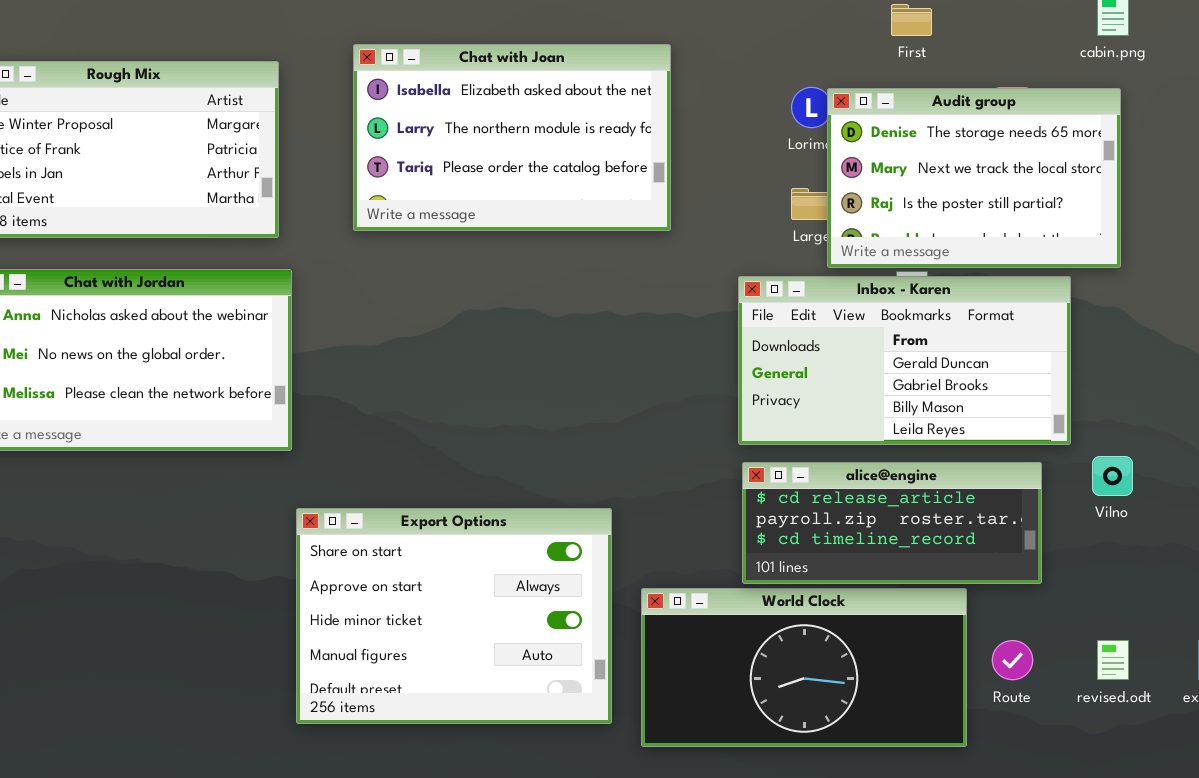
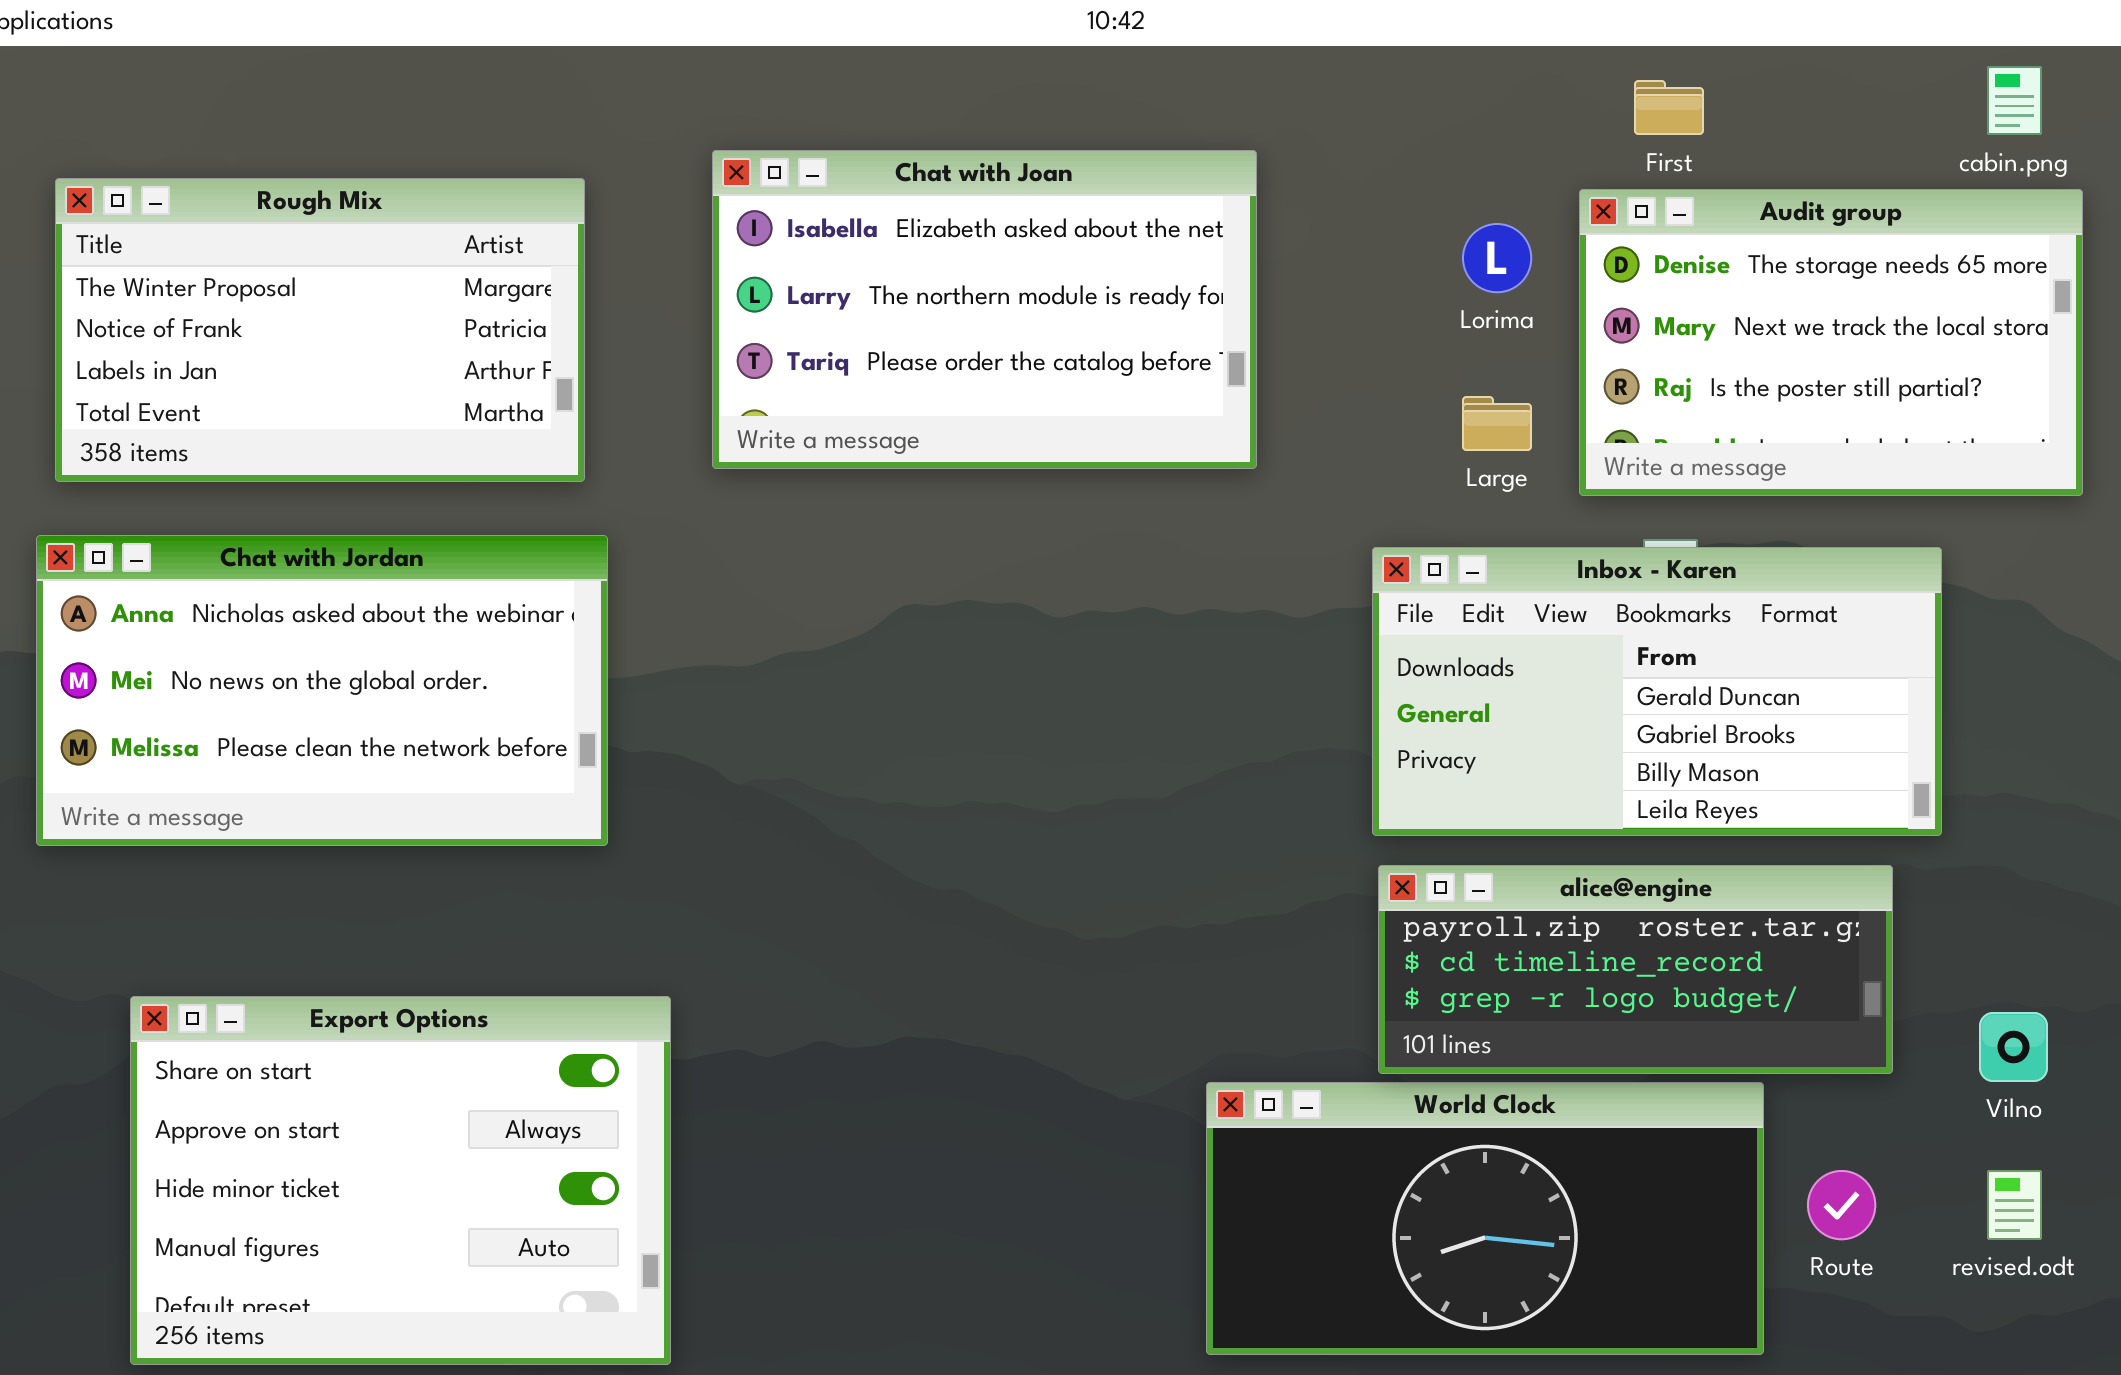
Audit group: [827,88,1121,268] -> [1579,189,2083,496], moved
Vilno: [1092,456,1133,496] -> [1979,1012,2048,1082], moved
alice@engine: [742,462,1042,584] -> [1378,865,1893,1074], scrolled down 1 row
Export Options: [296,508,612,724] -> [130,996,671,1365], moved

